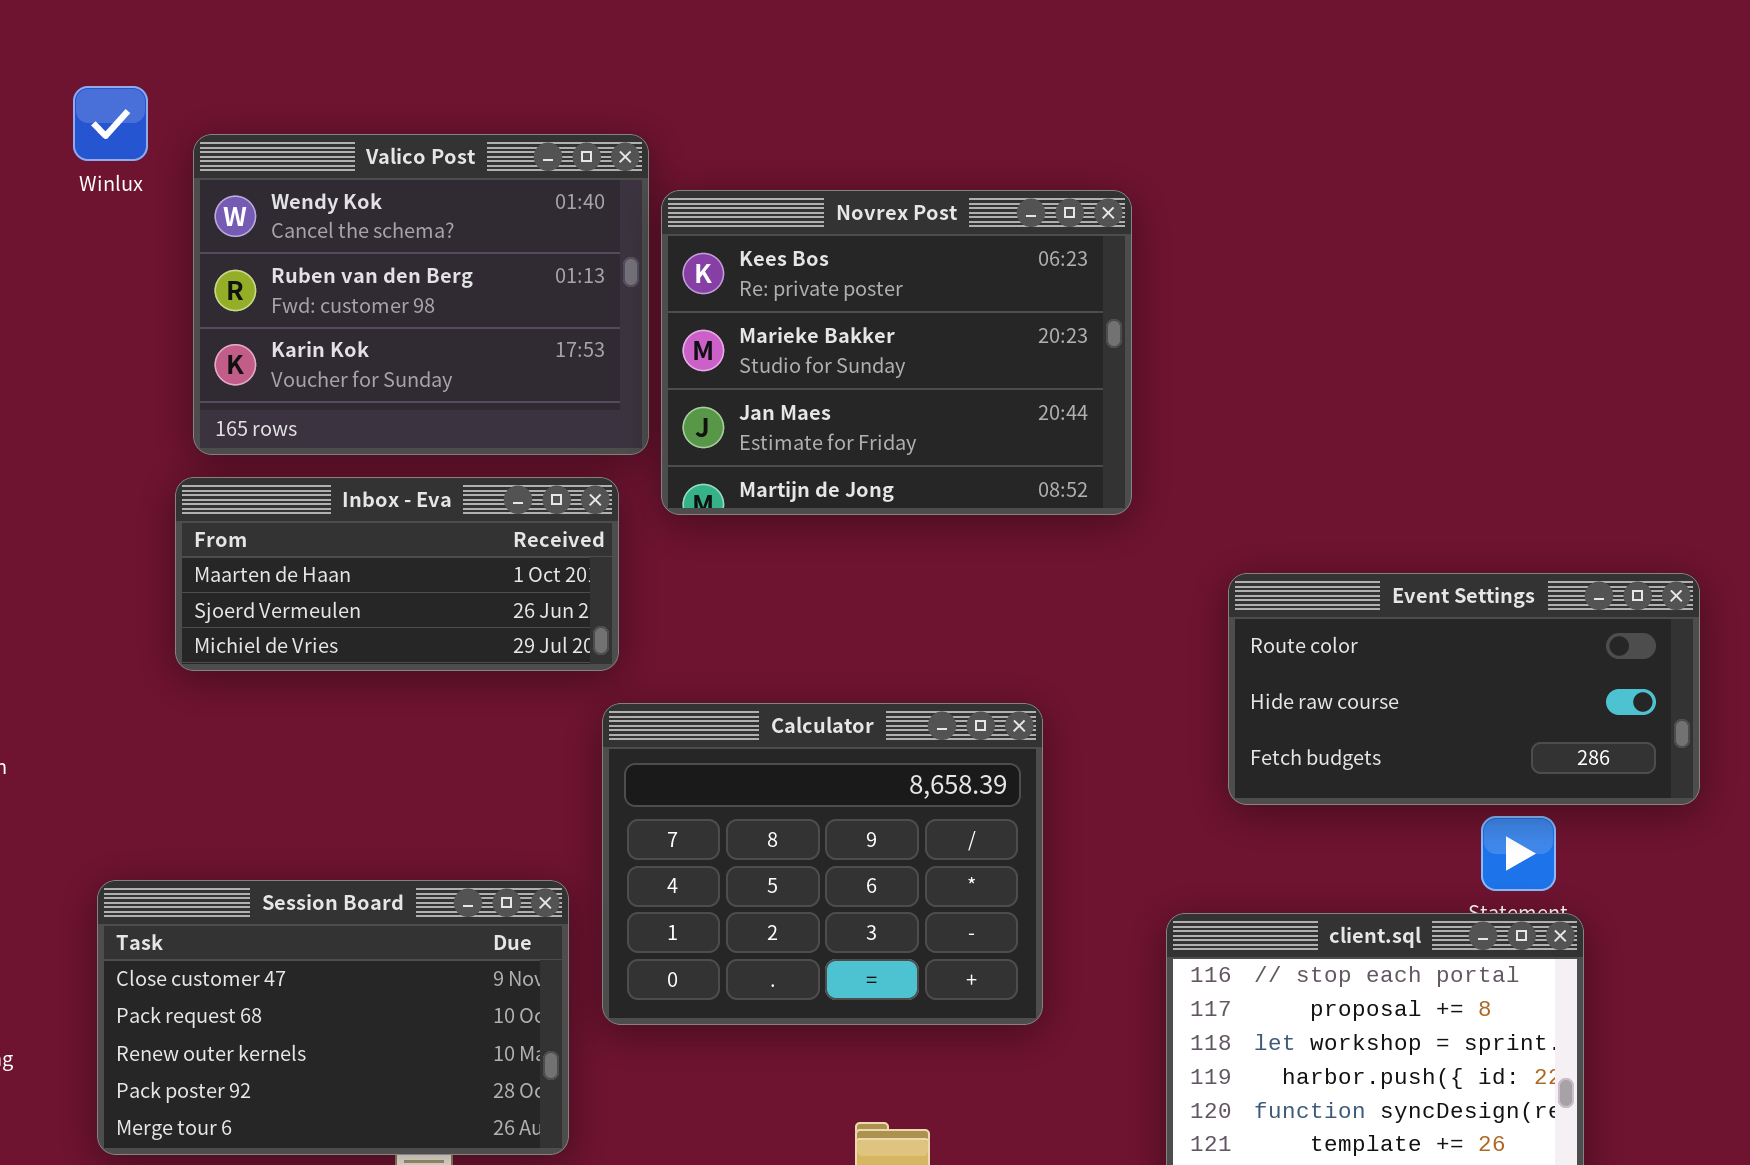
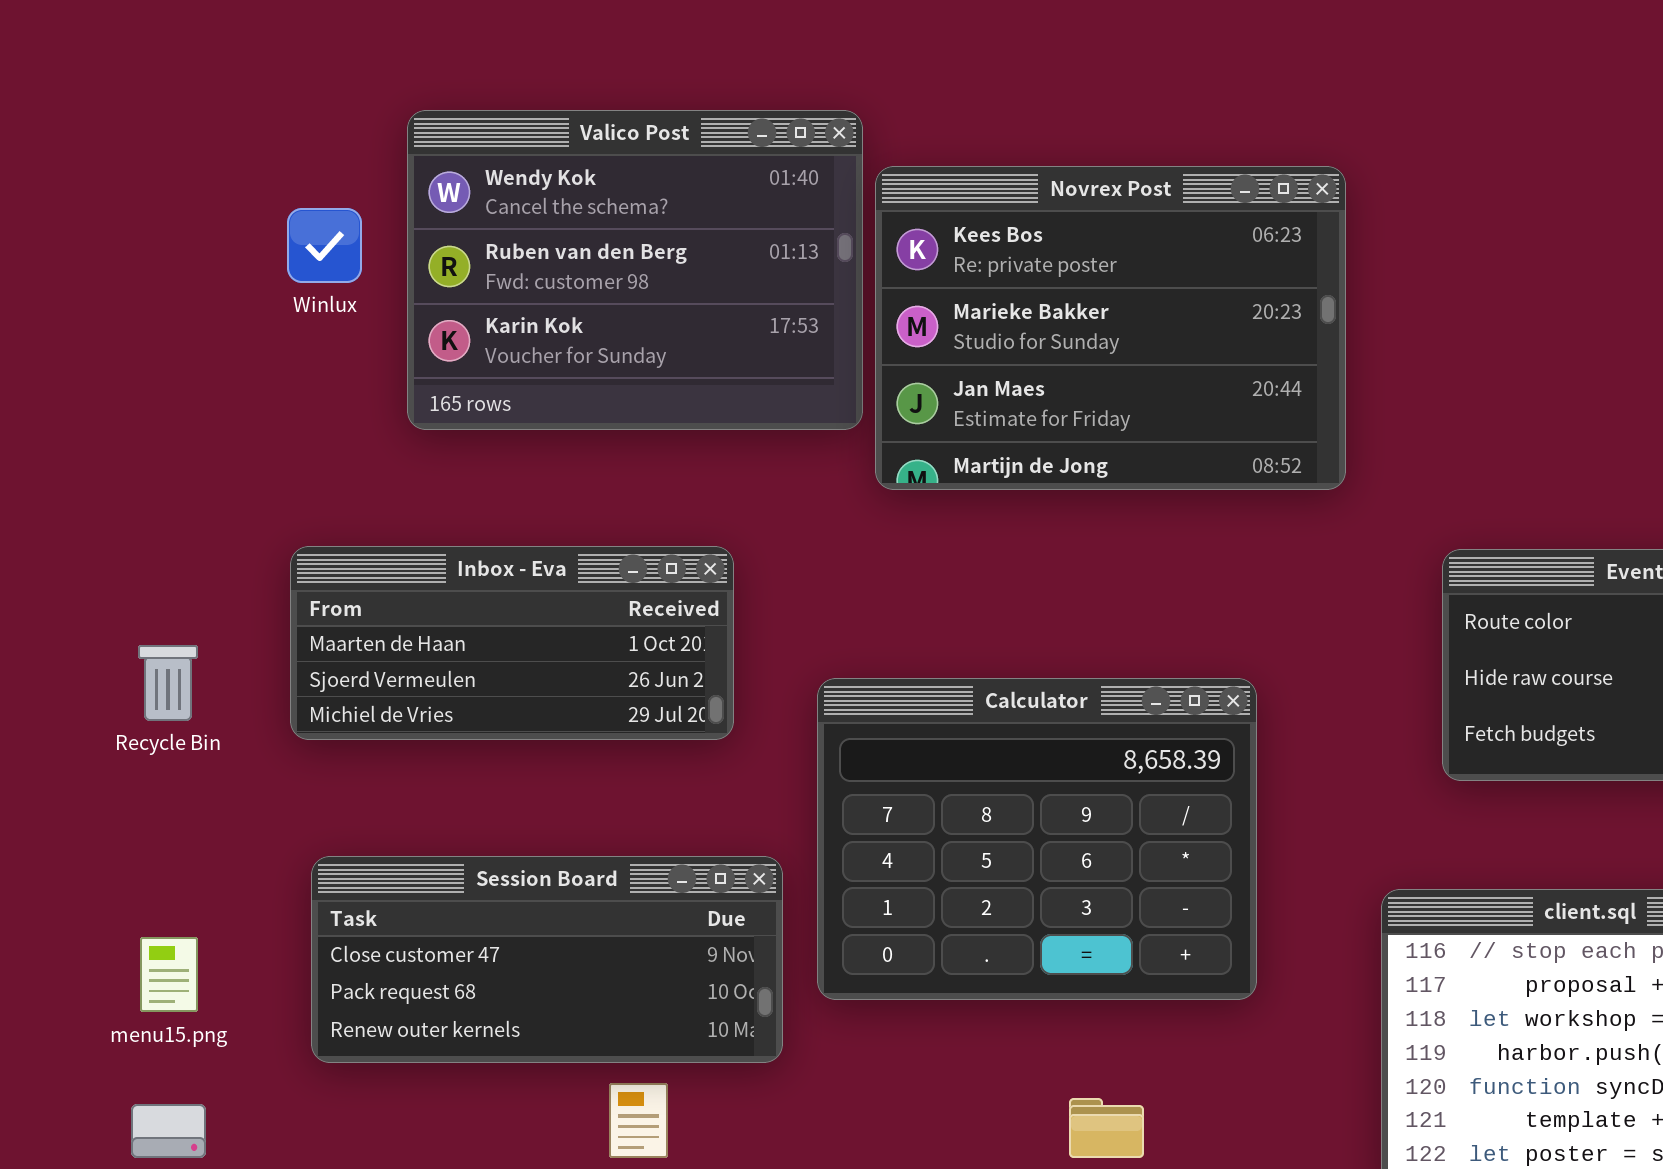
Winlux: [73,86,148,161] -> [287,208,362,283], moved
Inbox - Eva: [175,477,619,671] -> [290,546,734,740], moved
Session Board: [97,880,569,1155] -> [311,856,783,1063], resized

